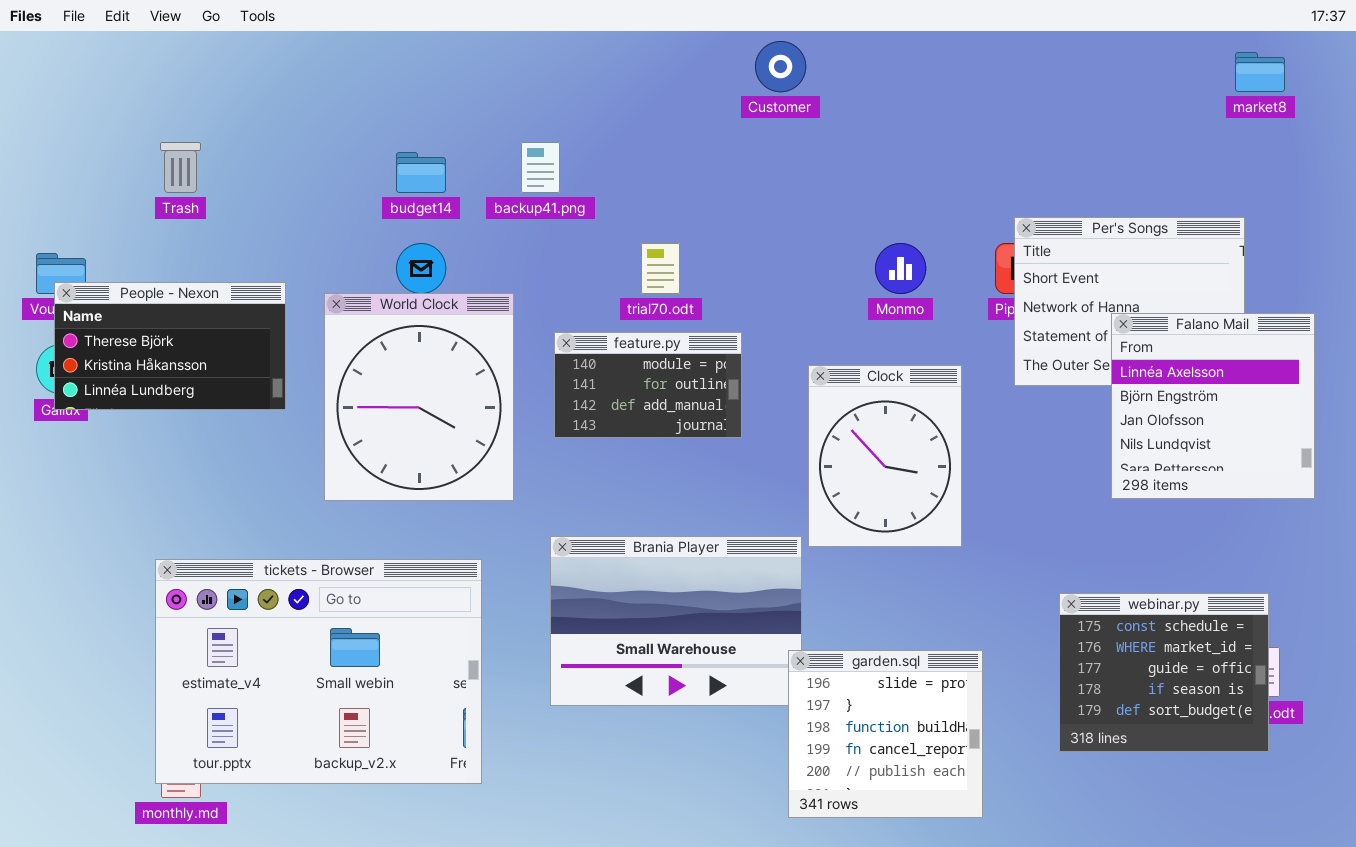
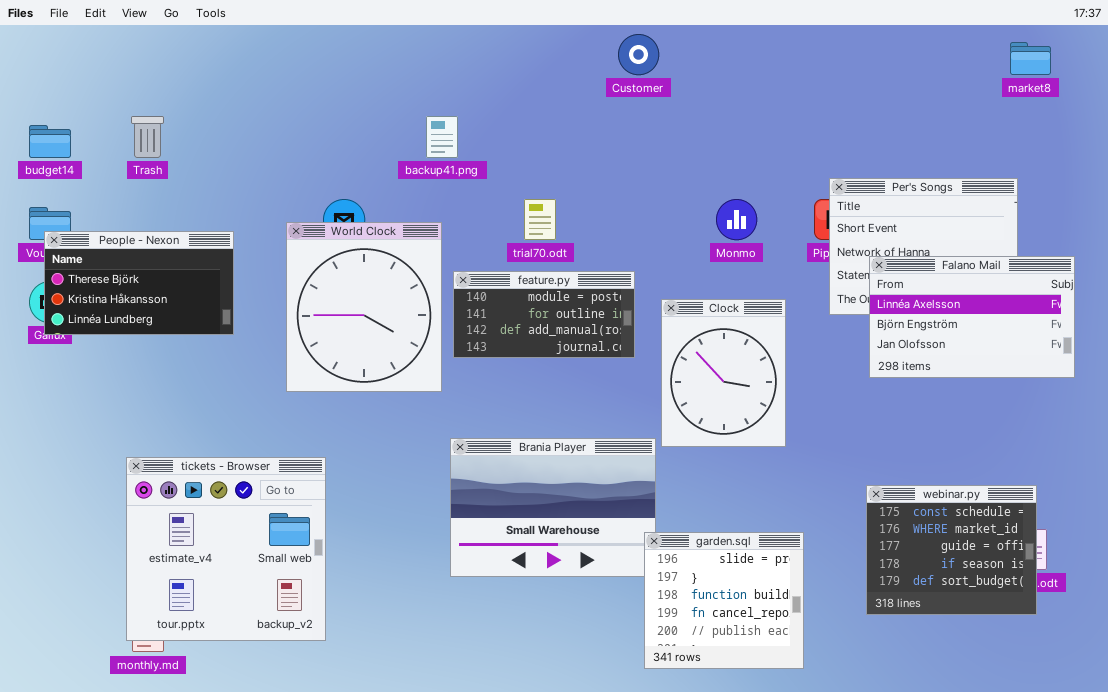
budget14: [396,152,446,193] -> [29,125,71,158], moved
World Clock: [324,293,514,501] -> [286,222,442,392], moved
Falano Mail: [1111,313,1315,499] -> [869,256,1075,378], resized
feature.py: [554,332,742,438] -> [453,271,635,358], resized
tickets - Browser: [155,559,482,784] -> [126,457,326,641], resized

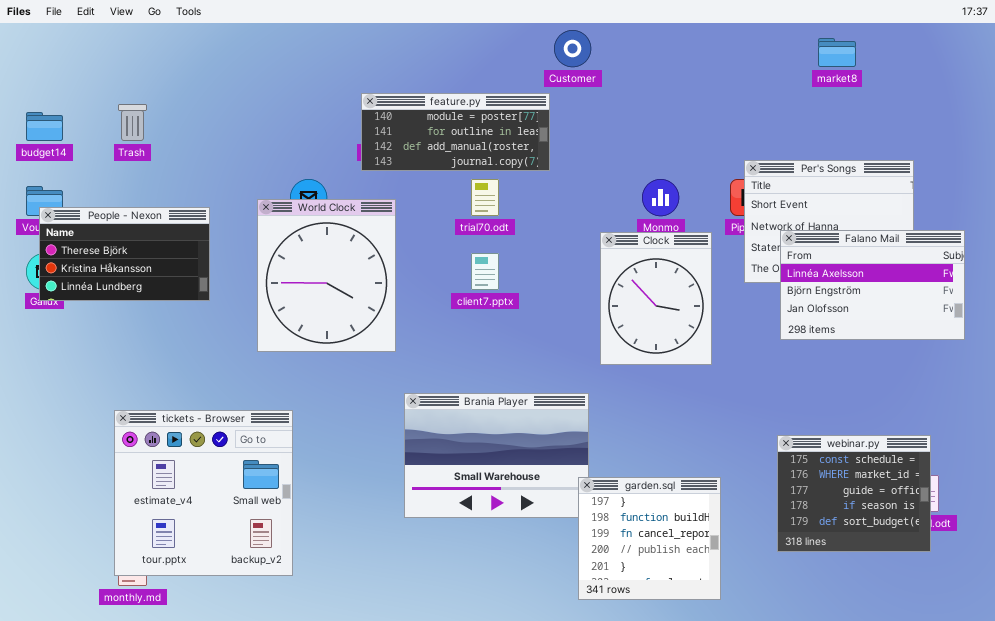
market8: [1010,42,1051,75] -> [818,38,856,67], moved
feature.py: [453,271,635,358] -> [361,93,550,171], moved, resized
Clock: [661,299,786,447] -> [600,232,712,365], moved
garden.sql: [644,532,804,669] -> [578,477,721,600], scrolled down 1 row

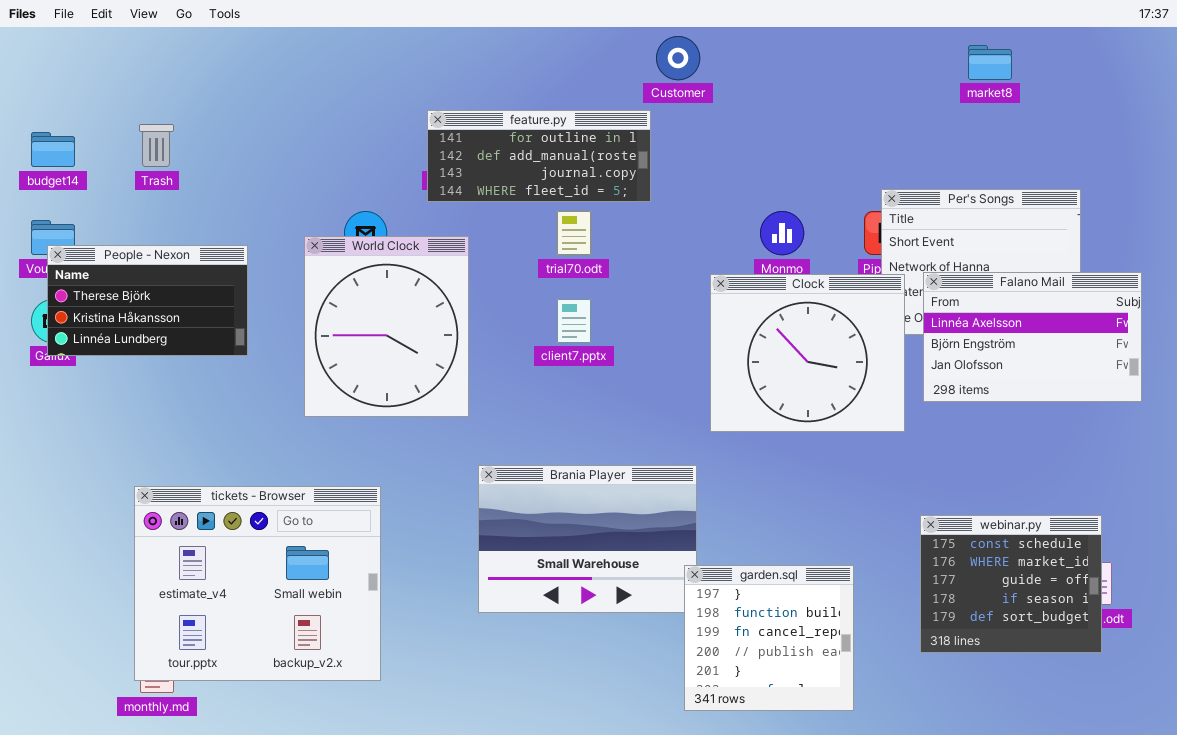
feature.py: [361,93,550,171] -> [427,110,651,202], scrolled down 1 row
Clock: [600,232,712,365] -> [710,274,905,432], resized
tickets - Browser: [114,410,293,576] -> [134,486,381,681], resized

